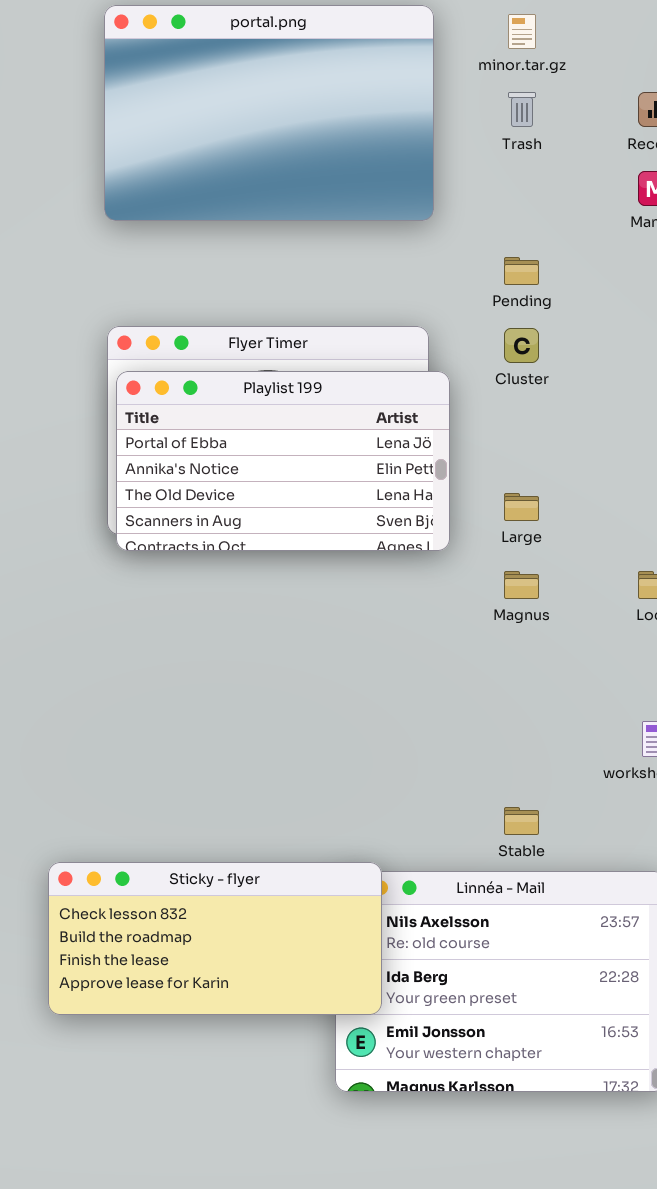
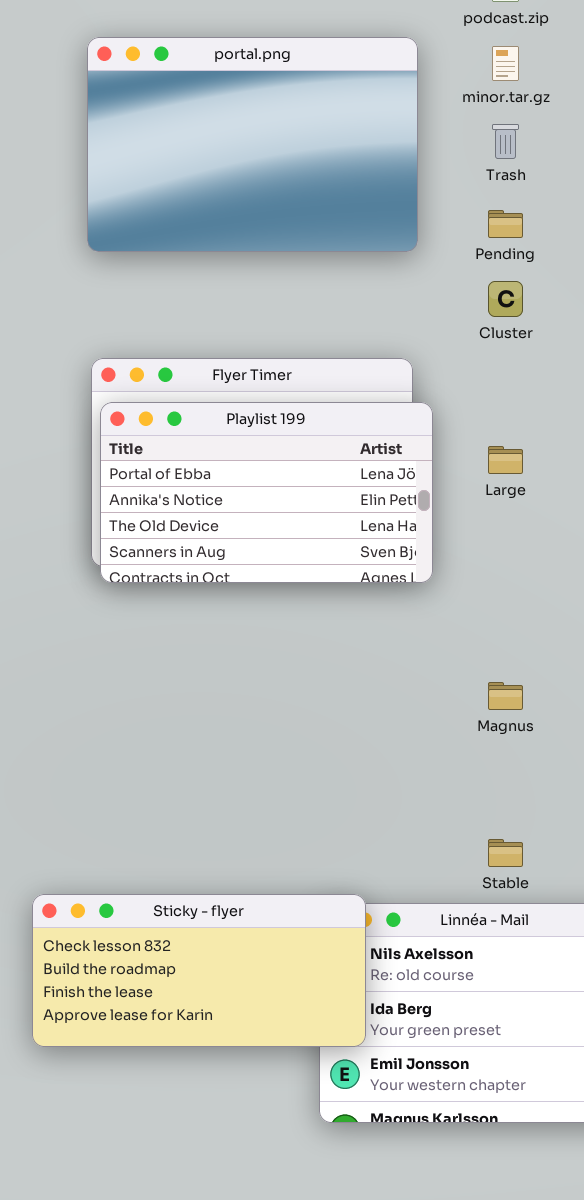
Pending: [504,257,539,285] -> [488,210,523,238], moved
Cluster: [504,328,539,363] -> [488,281,523,317], moved
Large: [504,493,539,521] -> [488,446,523,474], moved
Magnus: [504,571,539,599] -> [488,682,523,710], moved

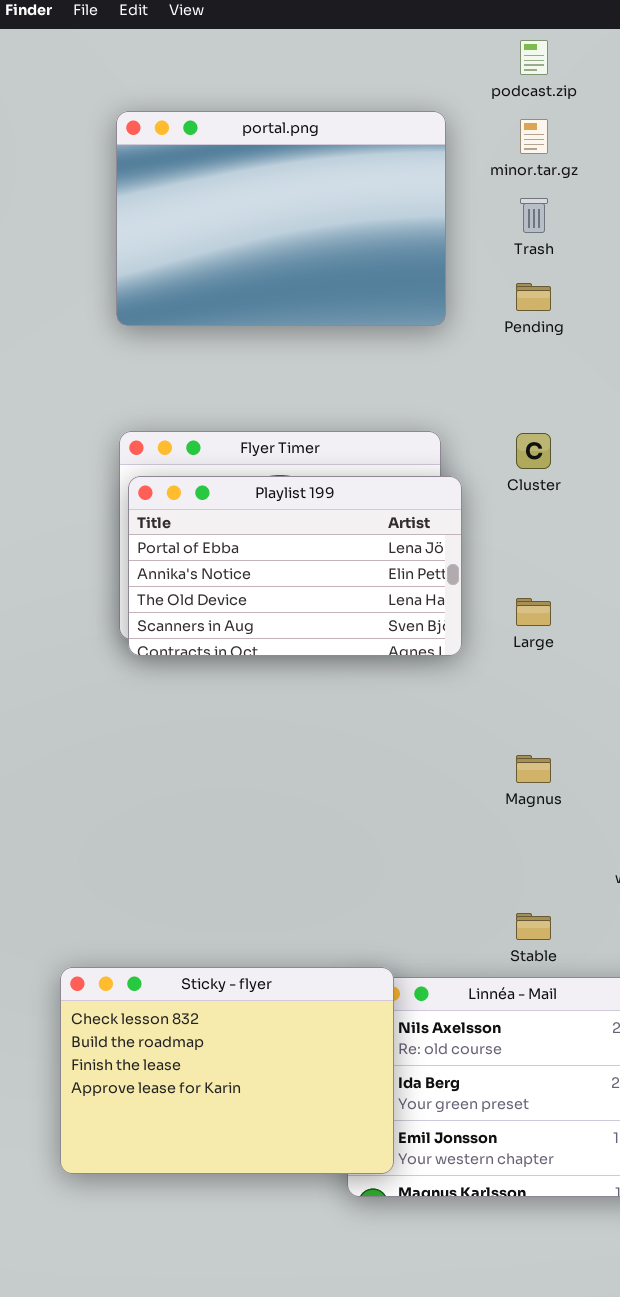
Cluster: [488,281,523,317] -> [516,433,551,469], moved
Large: [488,446,523,474] -> [516,598,551,626], moved
Sticky - flyer: [32,894,366,1047] -> [60,967,394,1174], resized

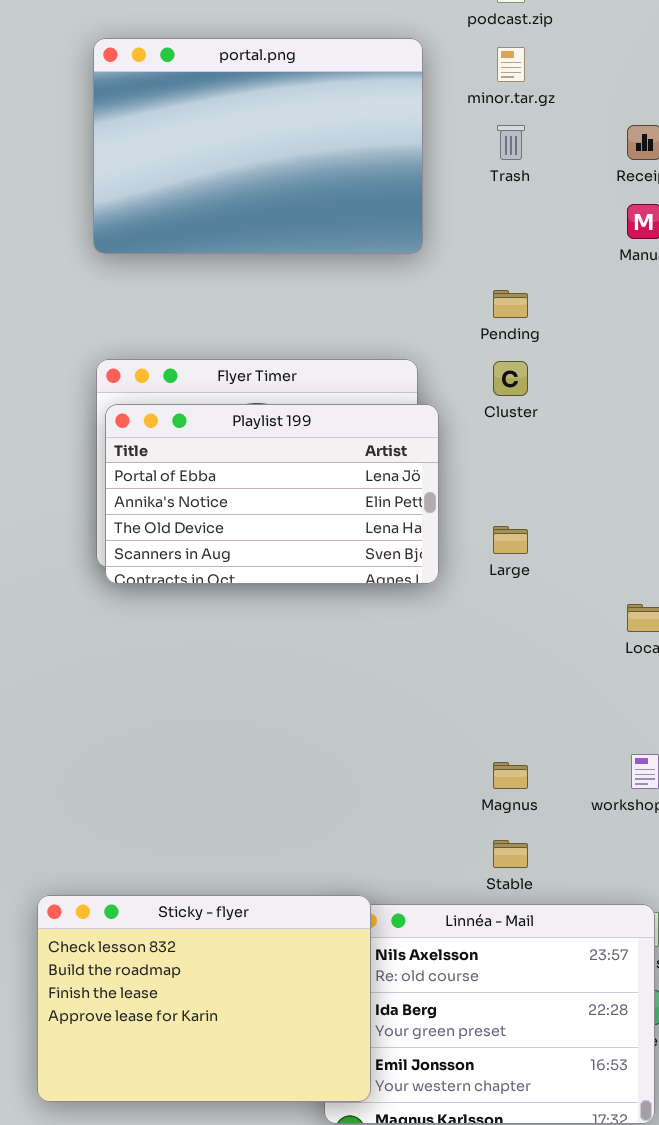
Pending: [516,283,551,311] -> [493,290,528,318], moved
Magnus: [516,755,551,783] -> [493,762,528,789], moved

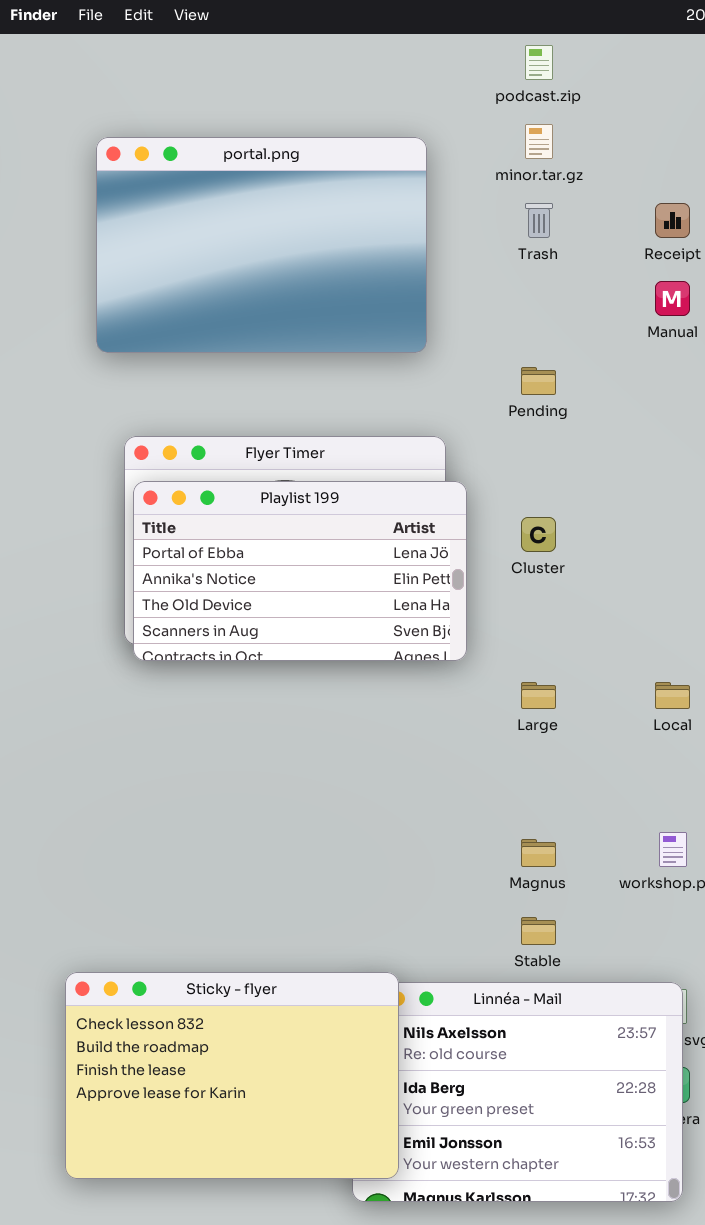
portal.png: [93,38,423,254] -> [96,137,427,353], moved
Cluster: [493,361,528,396] -> [521,517,556,552], moved
Large: [493,526,528,554] -> [521,682,556,709], moved

